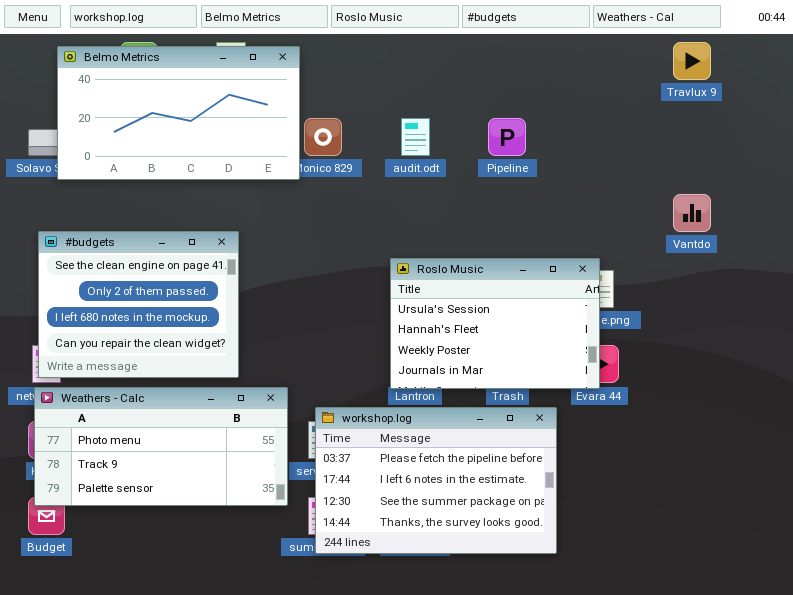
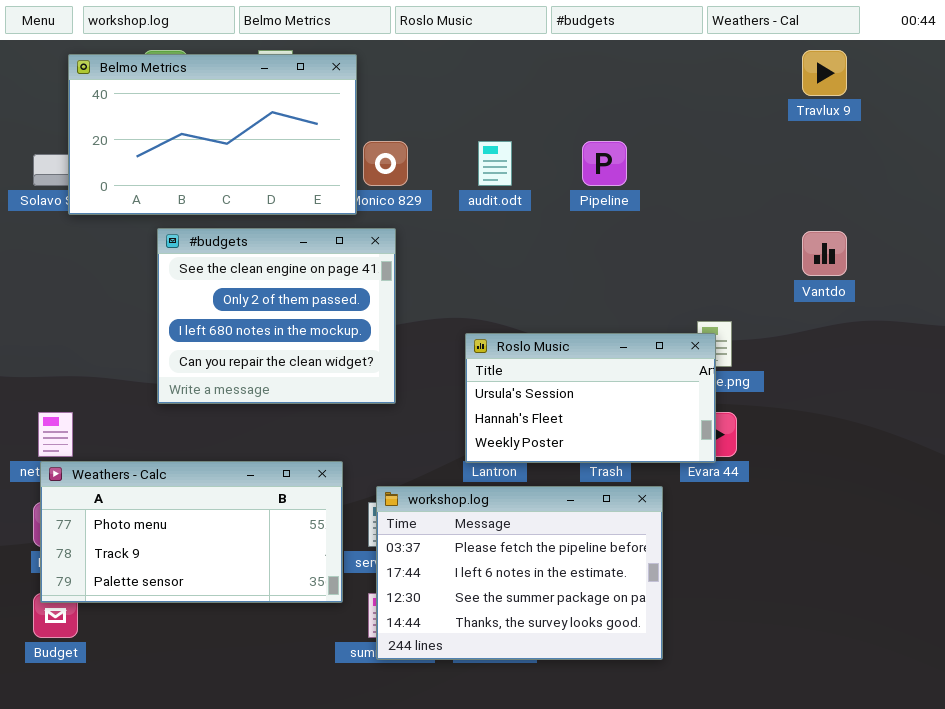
#budgets: [38,231,239,378] -> [157,228,396,404], moved
Roslo Music: [390,258,600,389] -> [465,333,716,463], resized

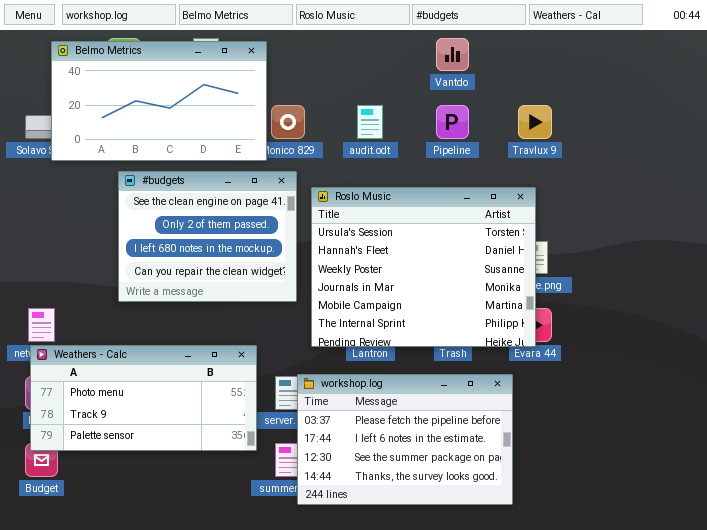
Travlux 9: [802,50,847,96] -> [518,105,552,139], moved
Vantdo: [802,231,847,276] -> [436,38,469,71], moved
Roslo Music: [465,333,716,463] -> [311,187,536,347], resized
workshop.log: [376,486,663,660] -> [297,374,513,505], moved

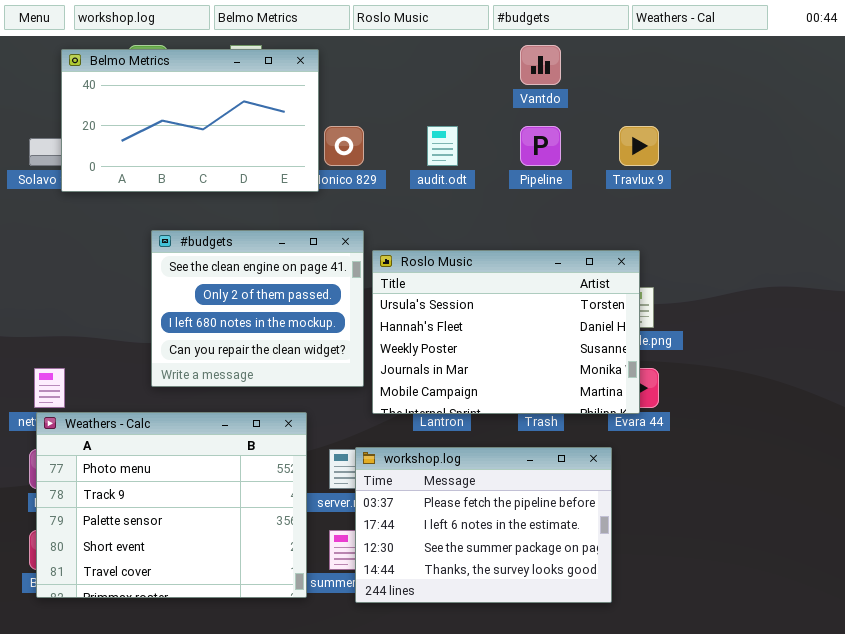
#budgets: [118,171,297,302] -> [151,230,364,387], moved
Roslo Music: [311,187,536,347] -> [372,250,640,414], resized
Weathers - Calc: [30,345,257,451] -> [36,412,307,598], resized

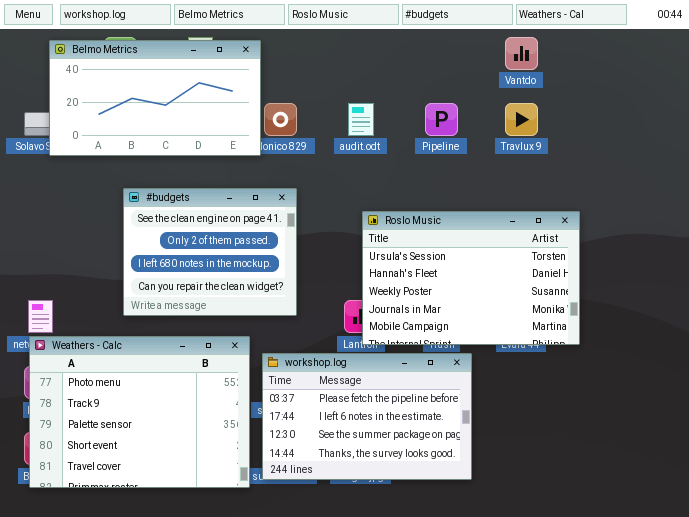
Vantdo: [520,45,561,85] -> [505,37,538,70], moved
Roslo Music: [372,250,640,414] -> [362,211,580,345], moved
workshop.log: [355,447,612,603] -> [262,353,472,480], moved

